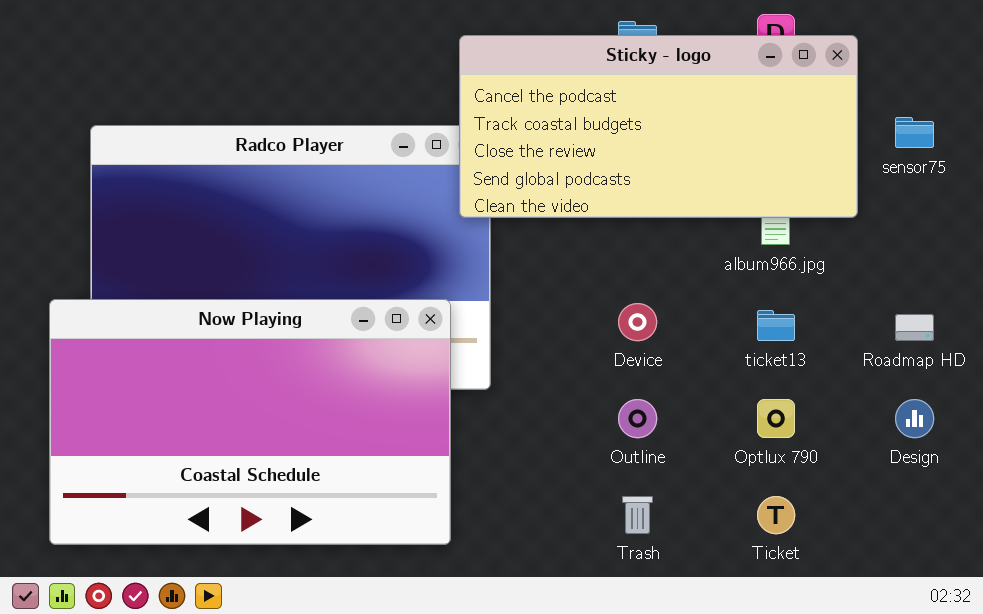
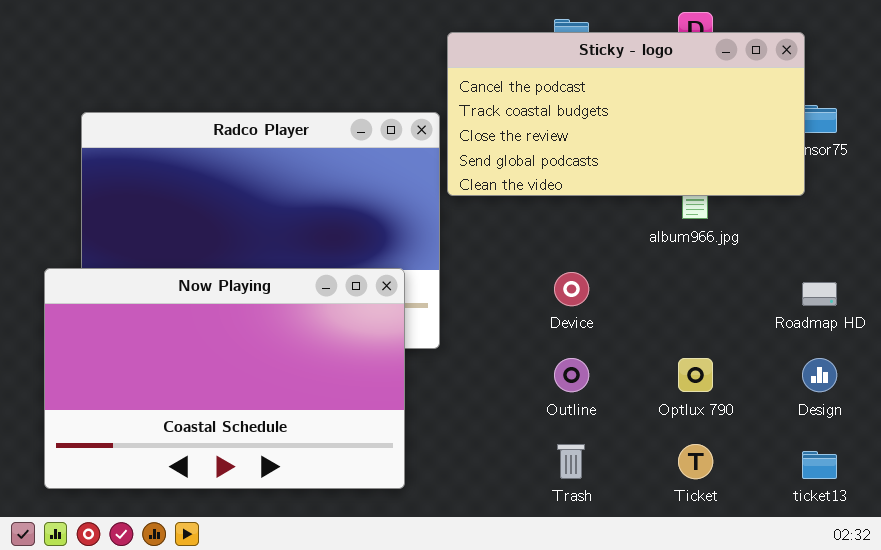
Sticky - logo: [459,35,858,218] -> [447,32,805,196], moved
ticket13: [757,310,795,341] -> [802,451,837,479], moved

